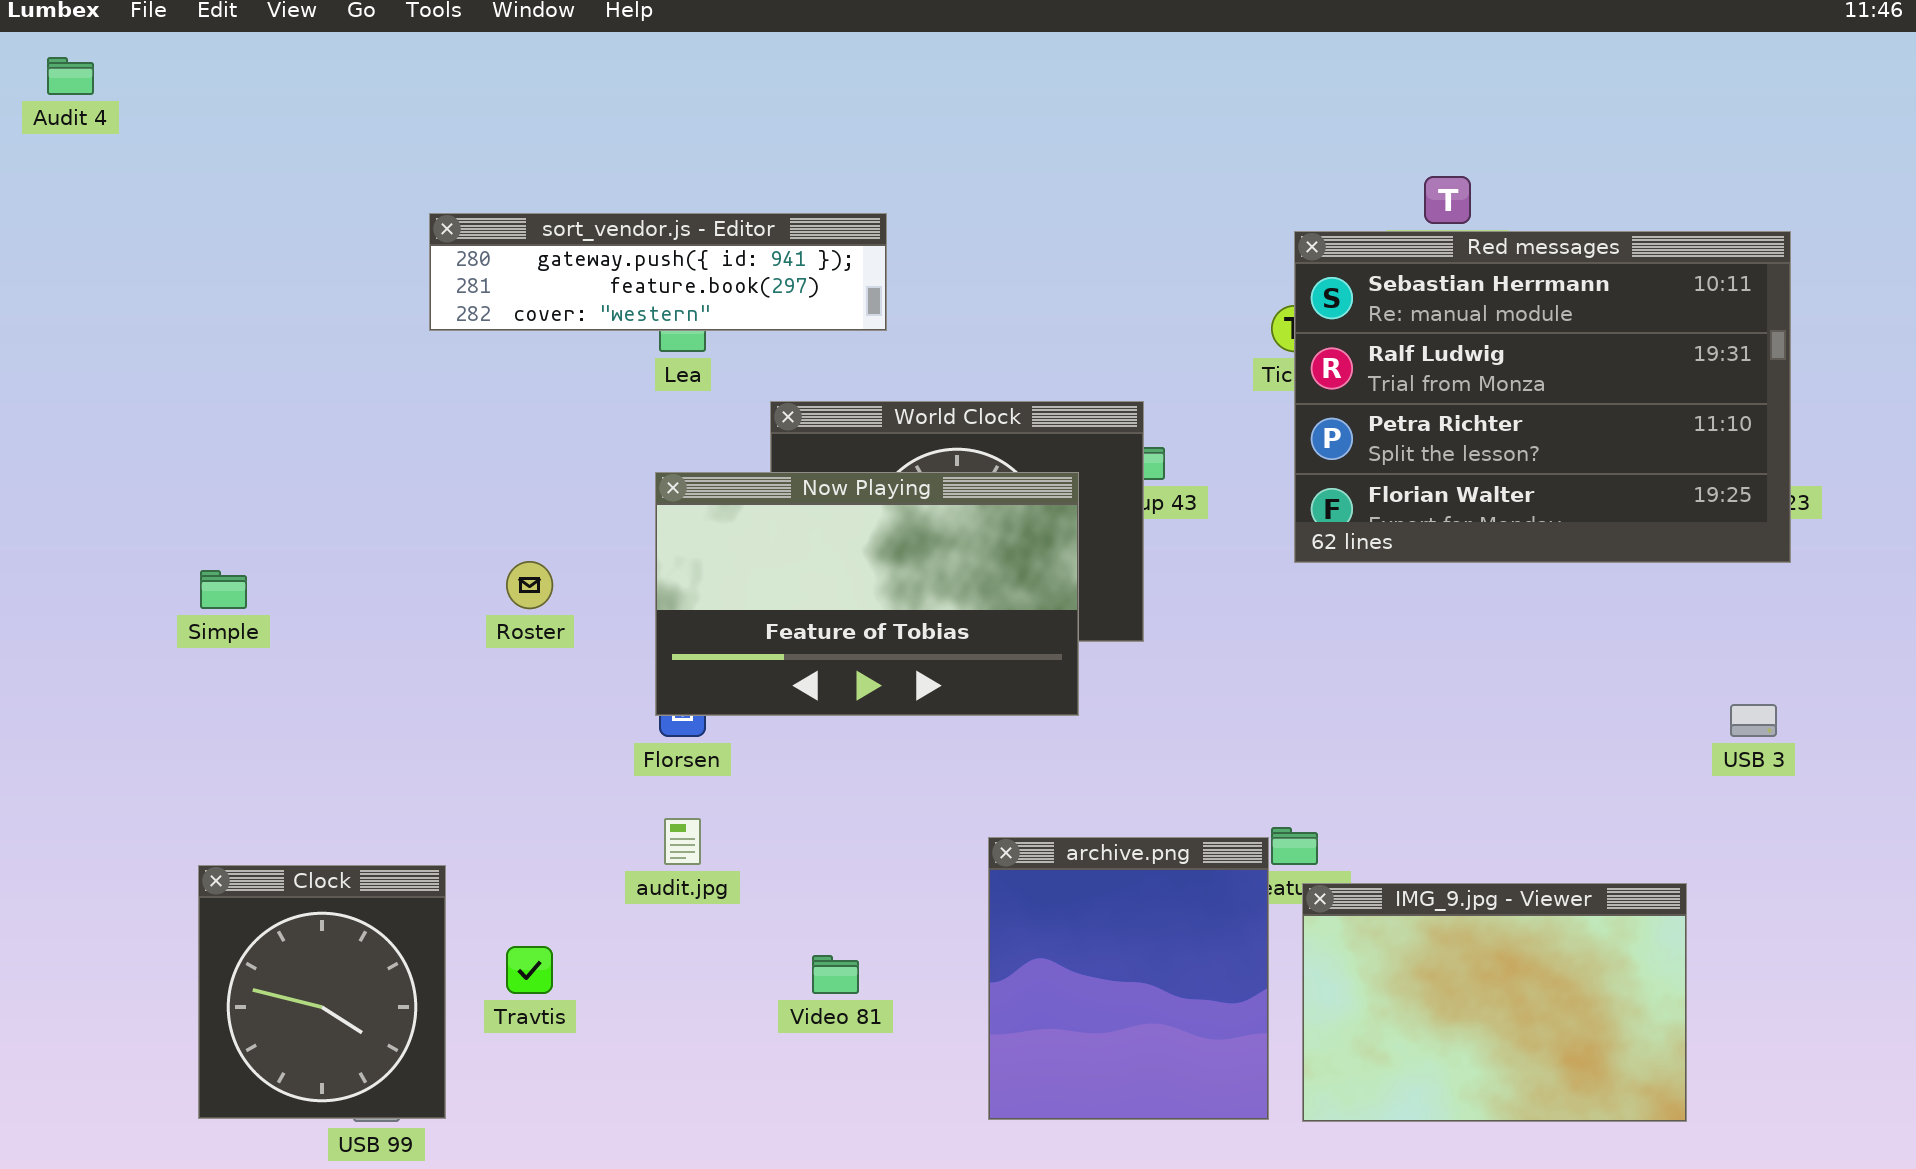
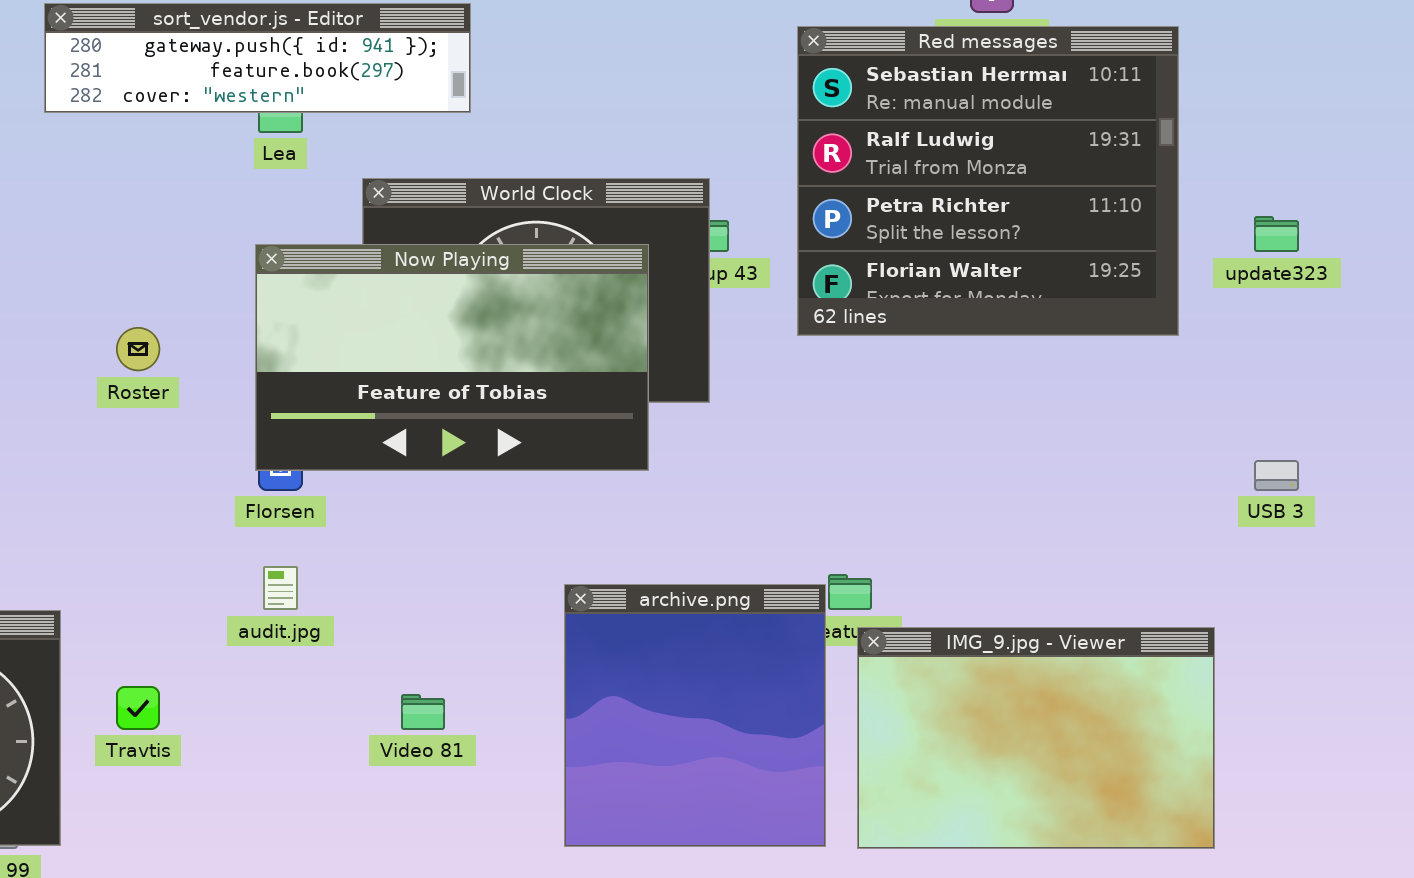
Red messages: [1294,231,1791,563] -> [797,26,1179,336], moved, resized

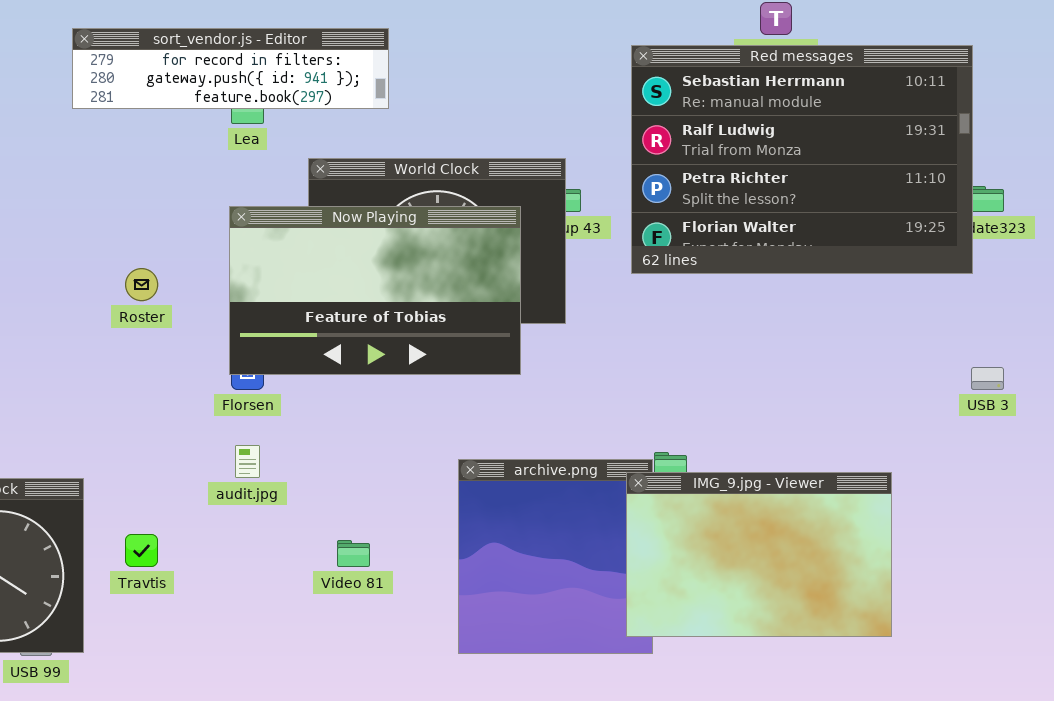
sort_vendor.js - Editor: [44,3,471,113] -> [72,28,389,109], scrolled up 1 row
Red messages: [797,26,1179,336] -> [631,45,973,274], resized
IMG_9.jpg - Viewer: [857,627,1215,849] -> [626,472,892,637], moved

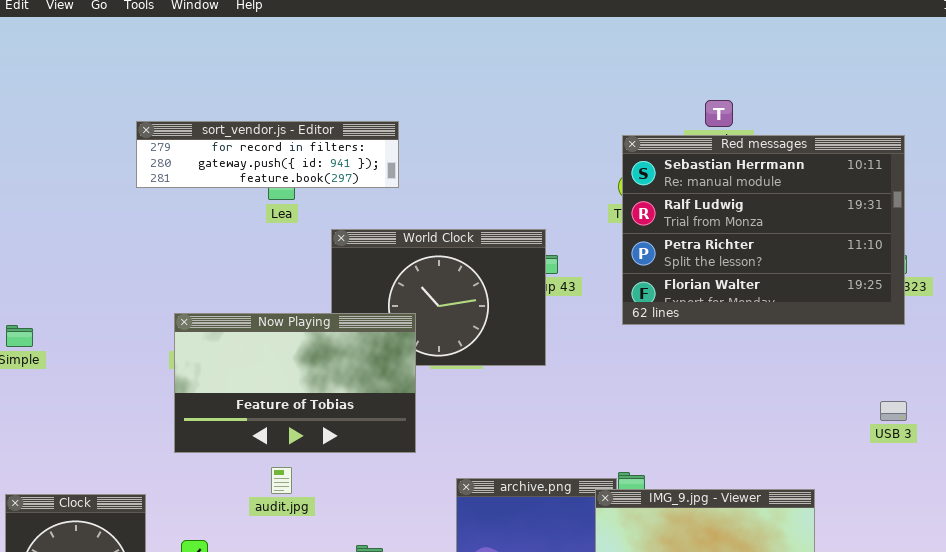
Red messages: [631,45,973,274] -> [622,135,905,325], moved
Now Playing: [229,206,521,375] -> [174,313,416,453], moved

